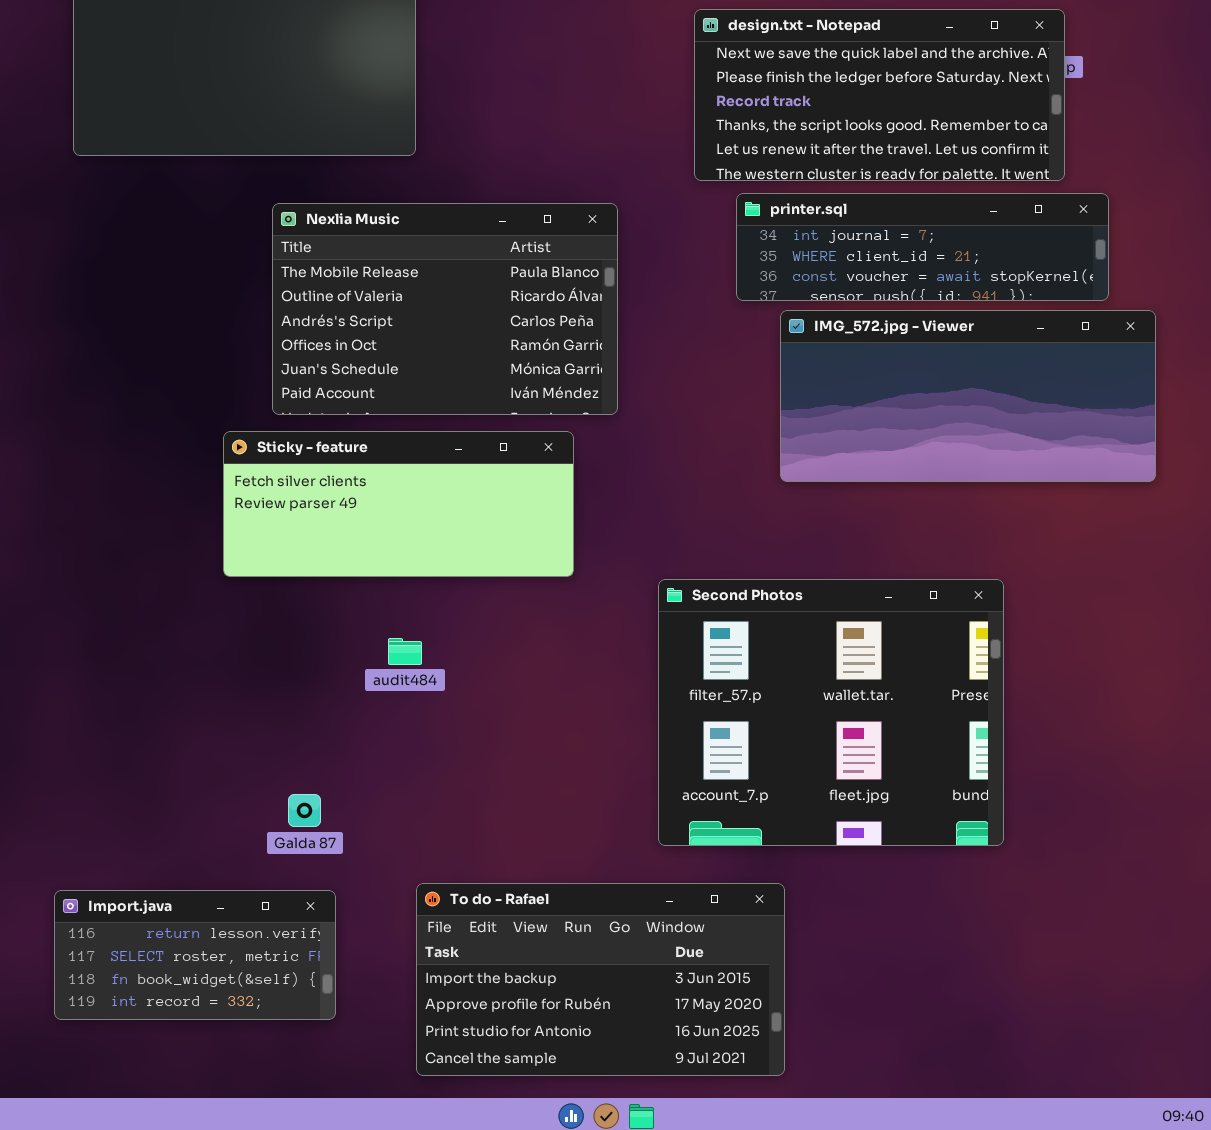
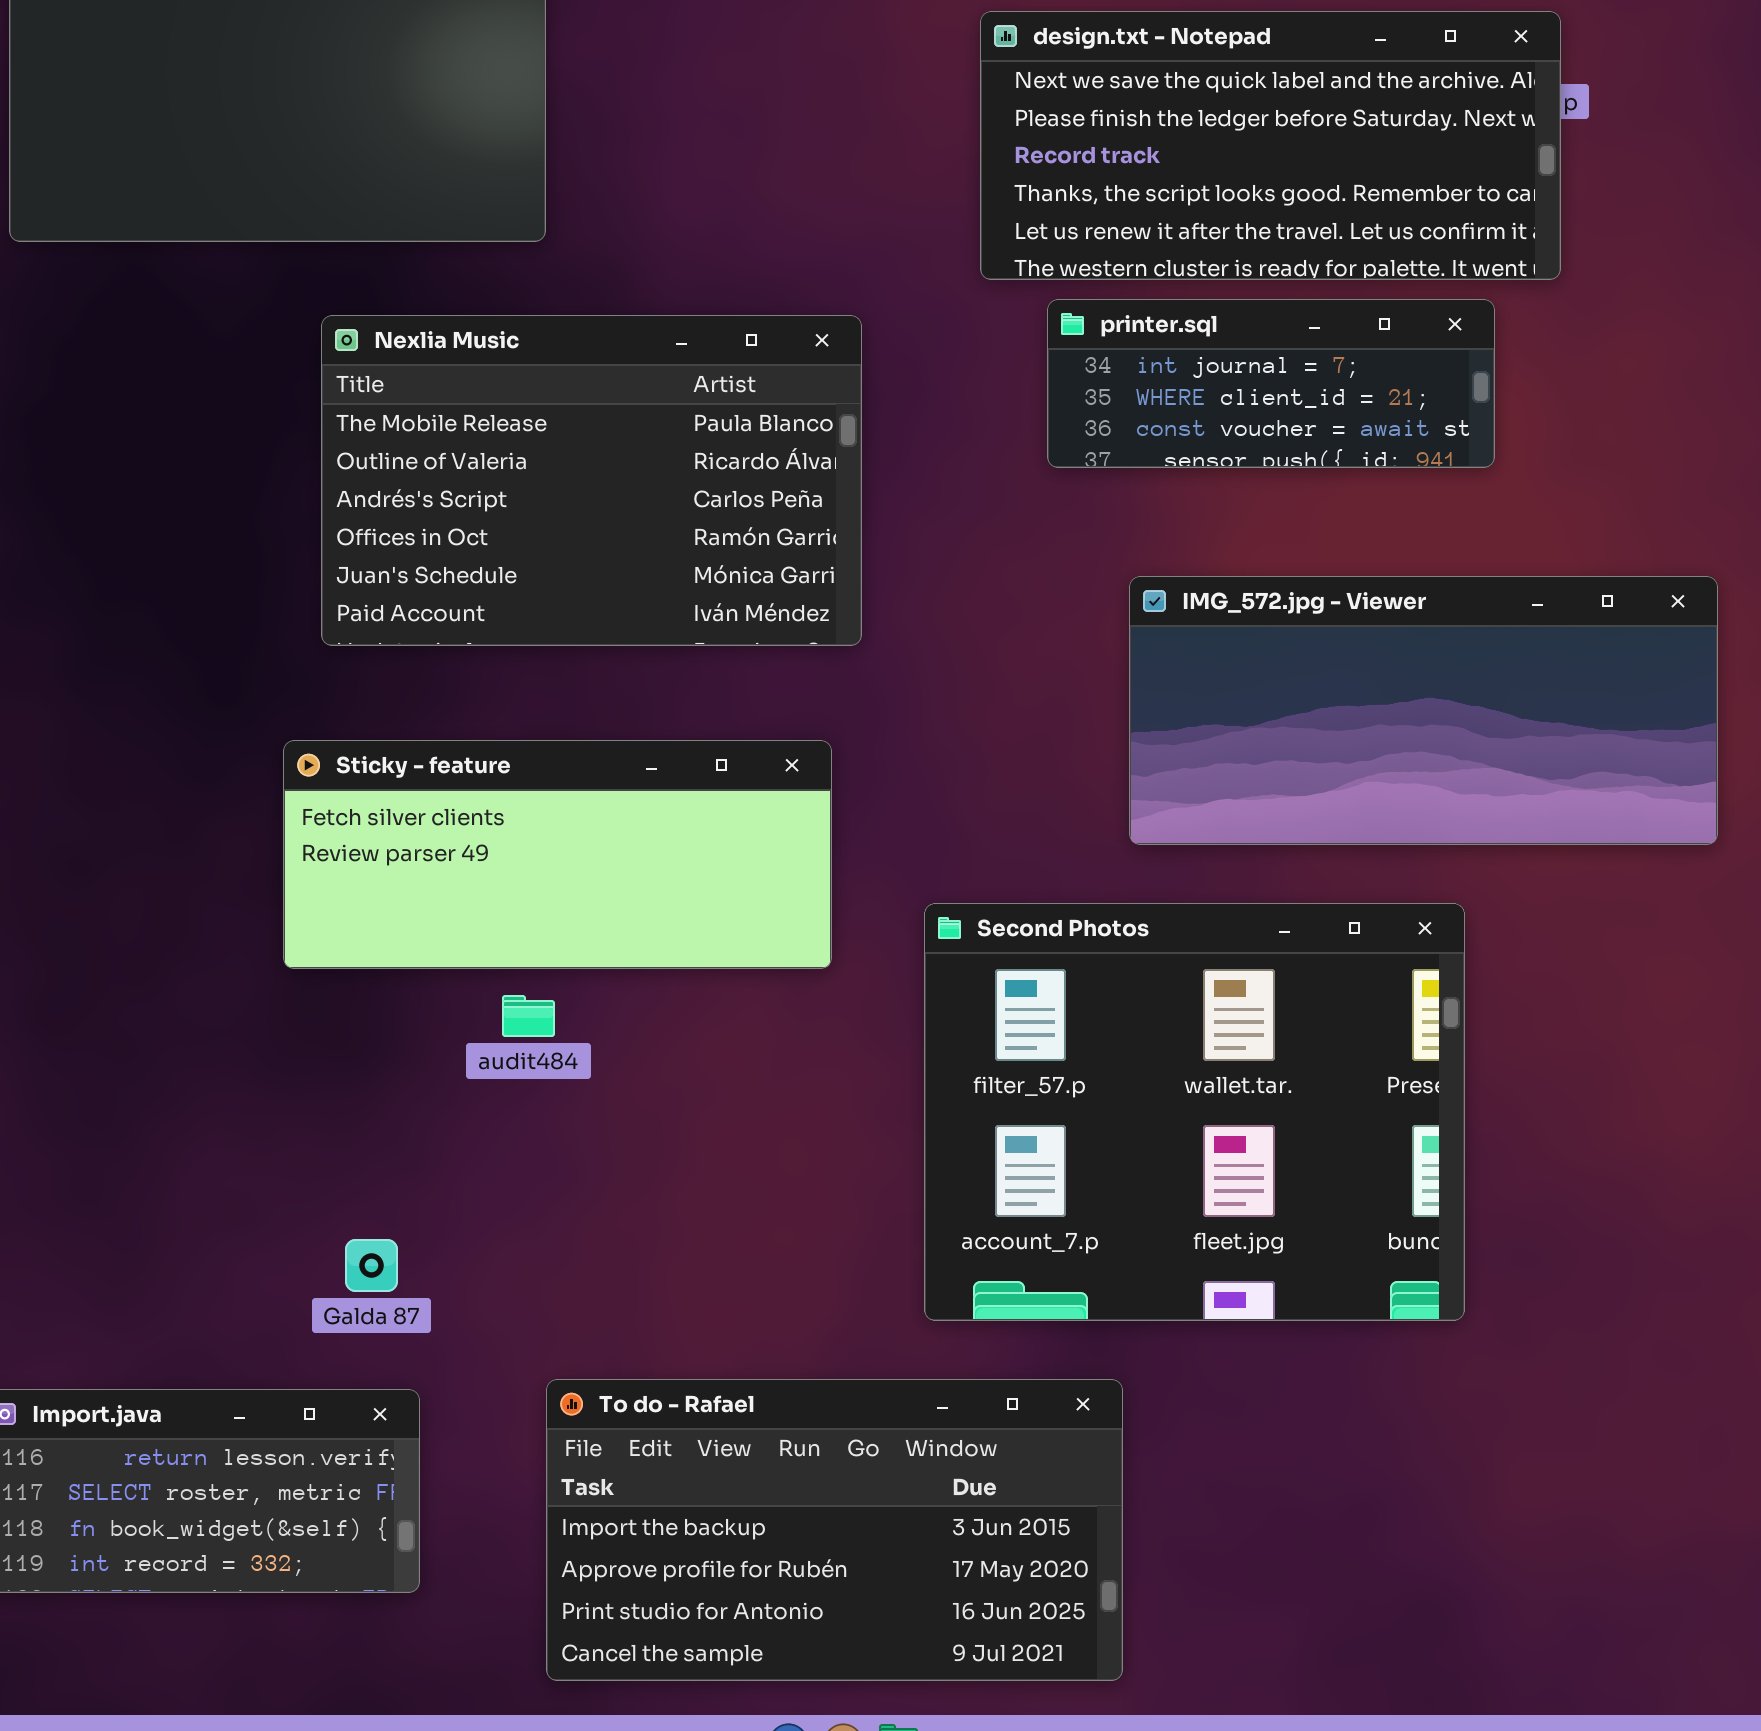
printer.sql: [736,193,1109,301] -> [1047,299,1495,468], resized
IMG_572.jpg - Viewer: [780,310,1156,482] -> [1129,576,1718,845], moved
Sticky - feature: [223,431,574,577] -> [283,740,832,969], moved

